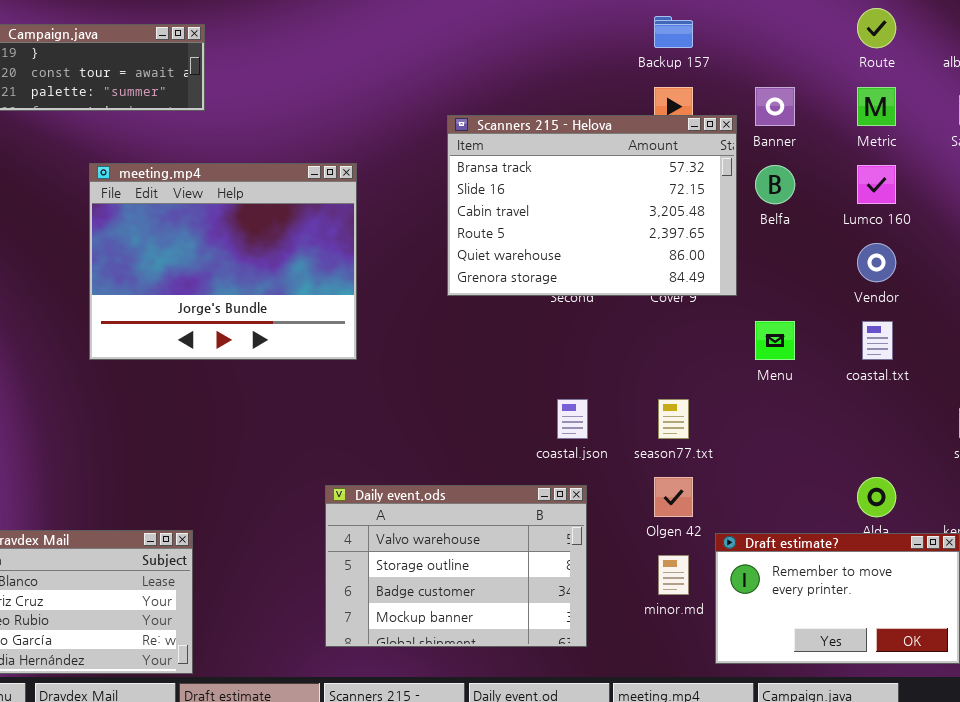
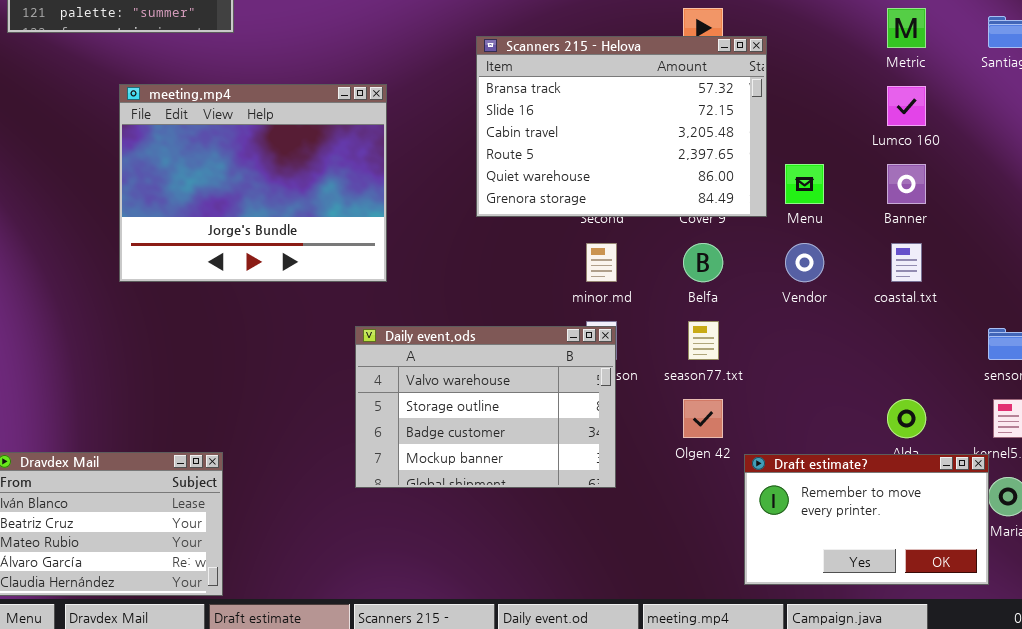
Banner: [755,87,795,126] -> [887,164,926,204], moved
Belfa: [755,165,795,204] -> [683,243,723,282], moved
Vendor: [857,243,896,282] -> [785,243,824,282], moved
Menu: [755,321,795,360] -> [785,164,824,204], moved
Daily event.ods: [325,485,587,647] -> [355,326,616,488], moved
minor.md: [658,555,689,595] -> [586,243,617,282], moved

